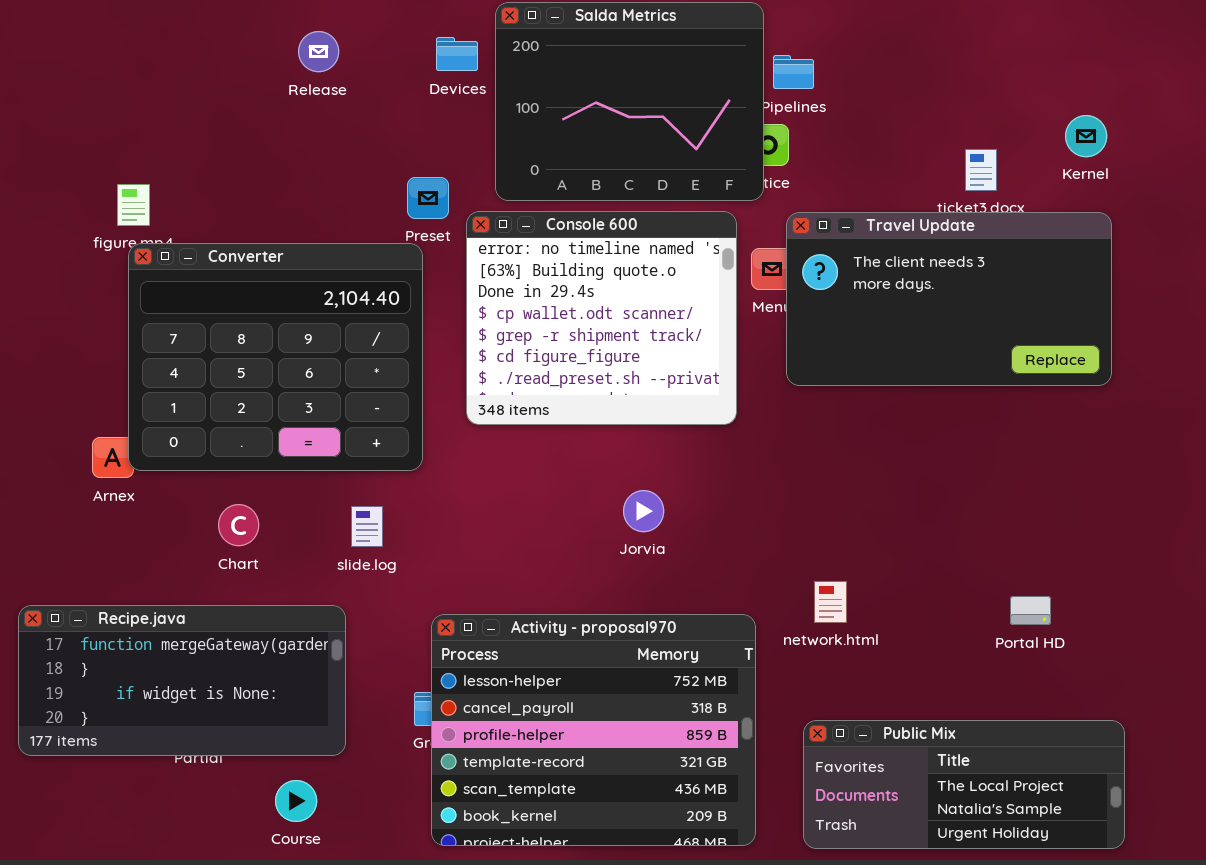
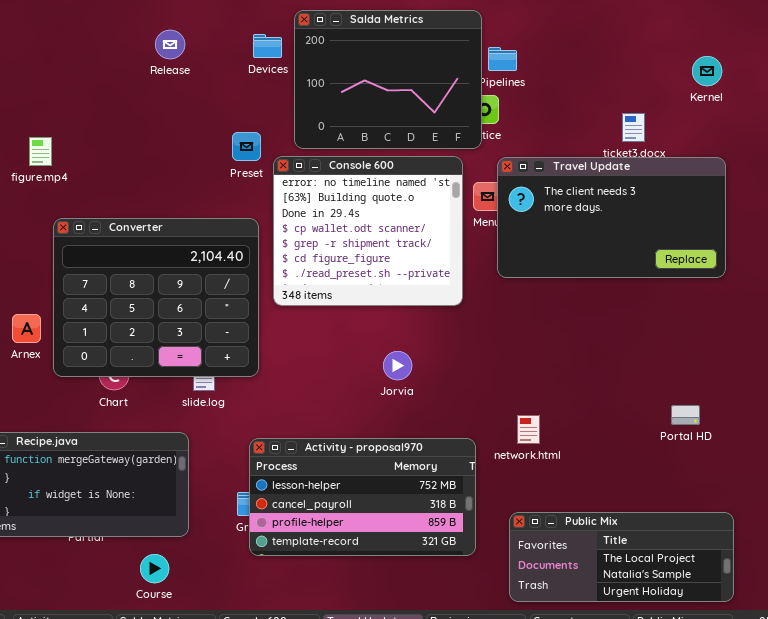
Kernel: [1065,115,1107,157] -> [692,56,722,86], moved
Converter: [128,243,423,471] -> [53,218,259,377], moved
Portal HD: [1010,596,1051,625] -> [671,405,700,425], moved
Activity - proposal970: [431,614,756,846] -> [249,438,476,556], resized

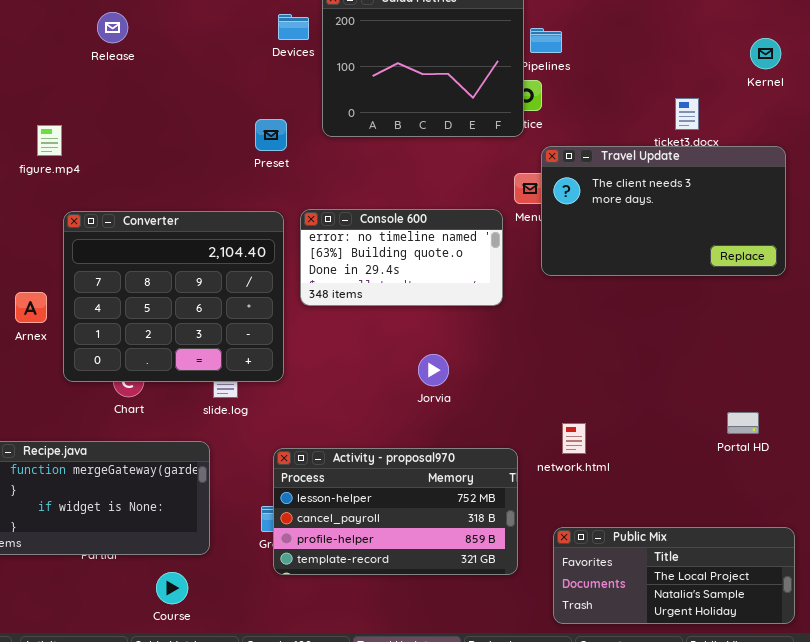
Release: [155,30,185,59] -> [97,12,128,43], moved
Console 600: [273,156,463,306] -> [300,209,503,306], resized
Arnex: [12,314,41,343] -> [15,292,47,323], moved

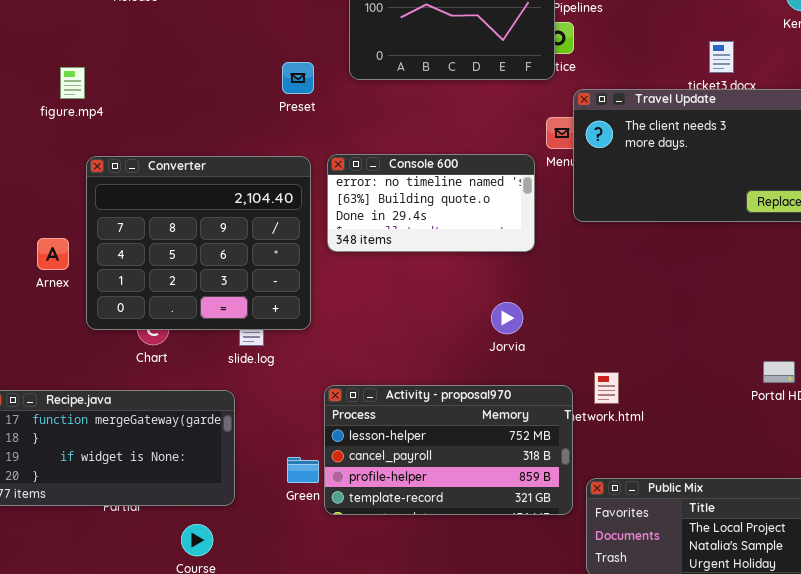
Jorvia: [418,354,449,386] -> [491,302,523,334], moved
Activity - proposal970: [273,448,518,575] -> [324,385,573,515], moved

